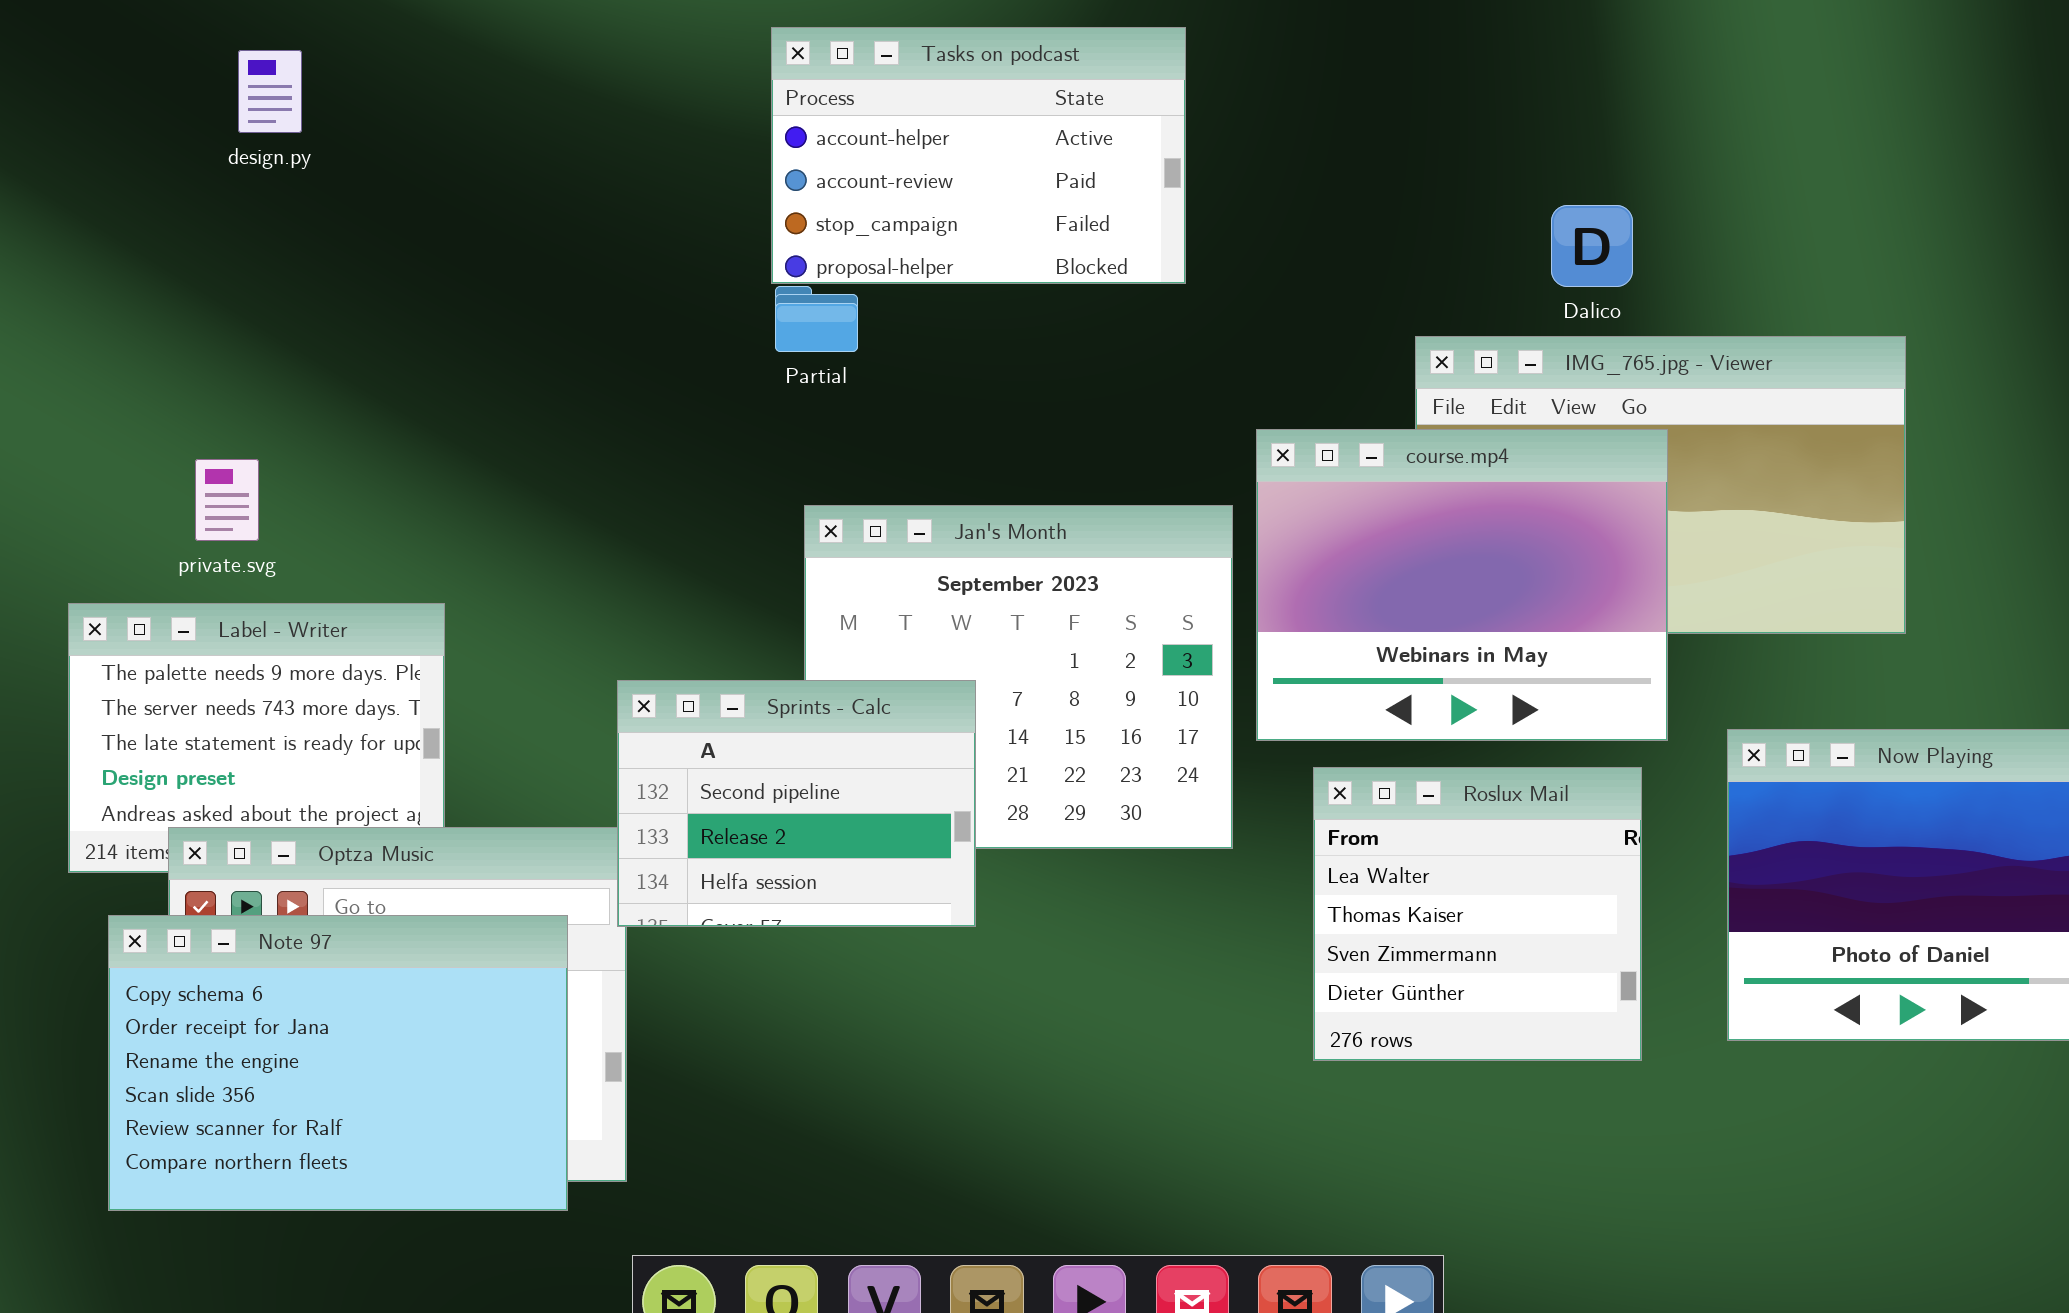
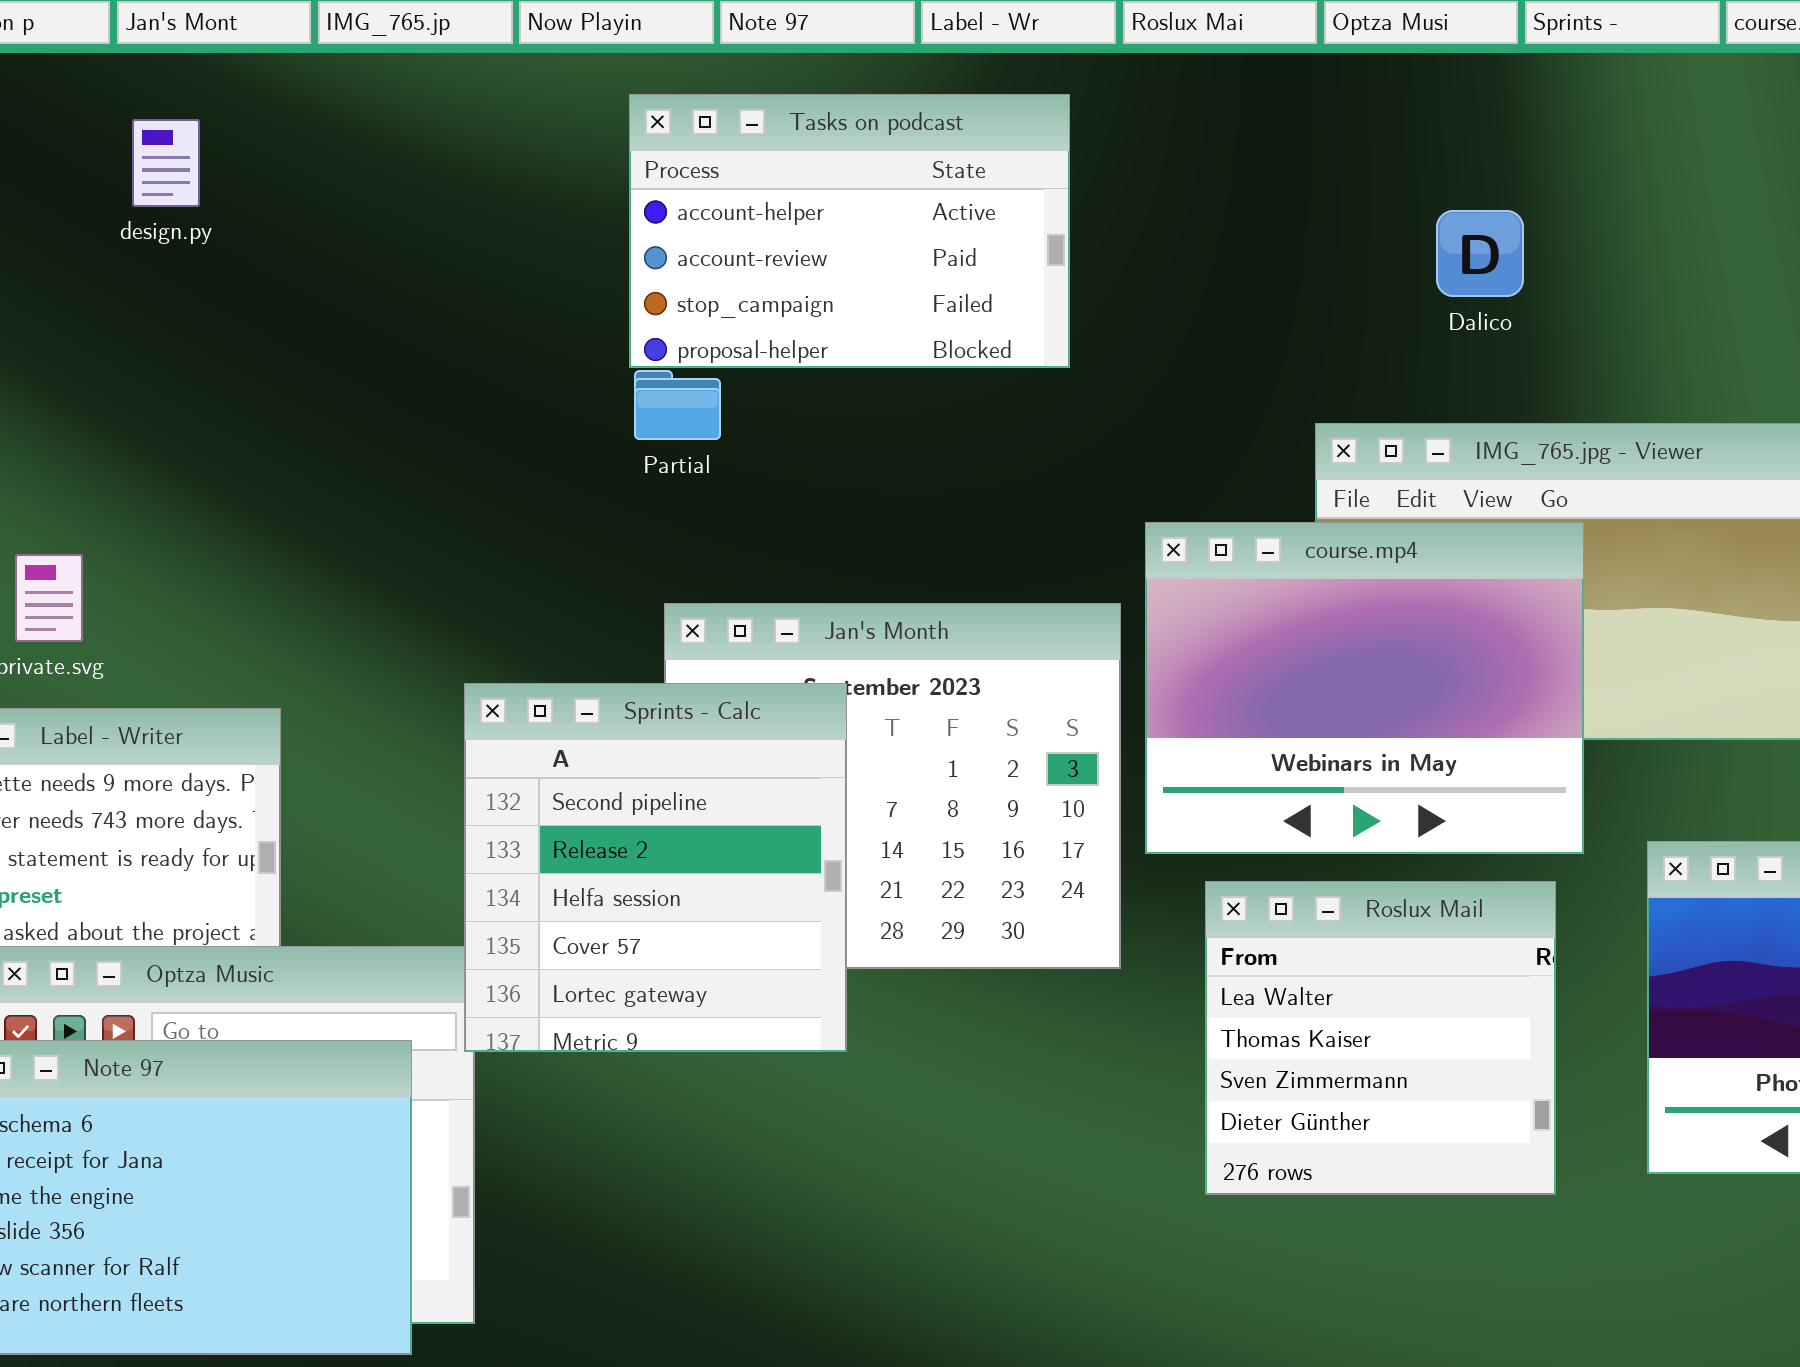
design.py: [238,50,302,133] -> [132,119,200,207], moved
Dalico: [1551,205,1633,287] -> [1436,210,1524,297], moved
Sprints - Calc: [617,680,976,927] -> [464,683,847,1052], resized

